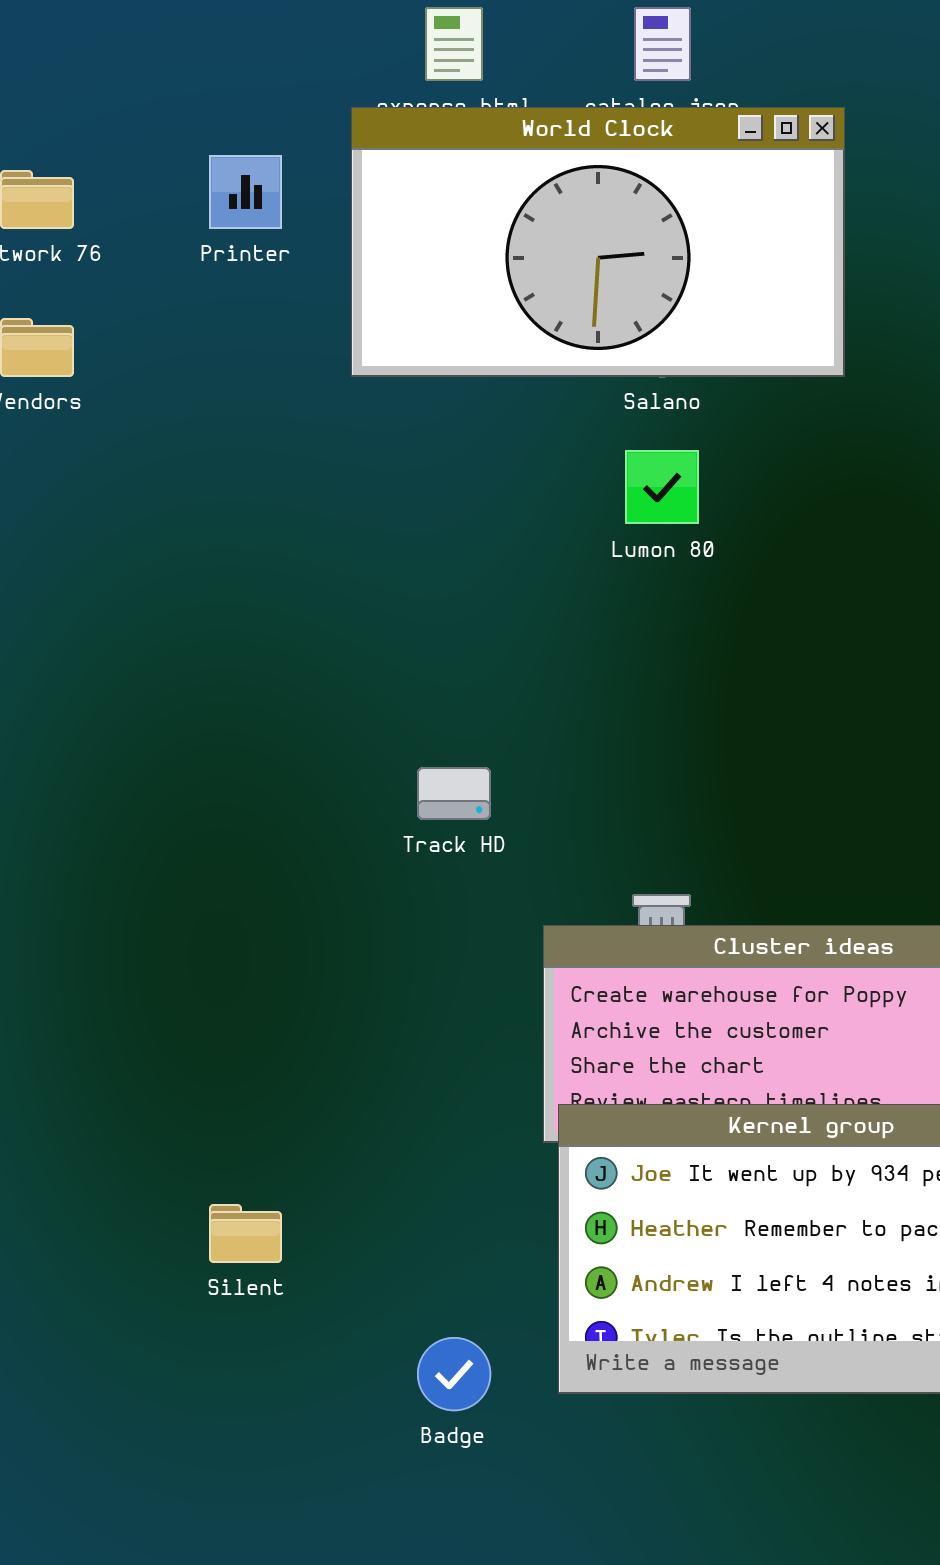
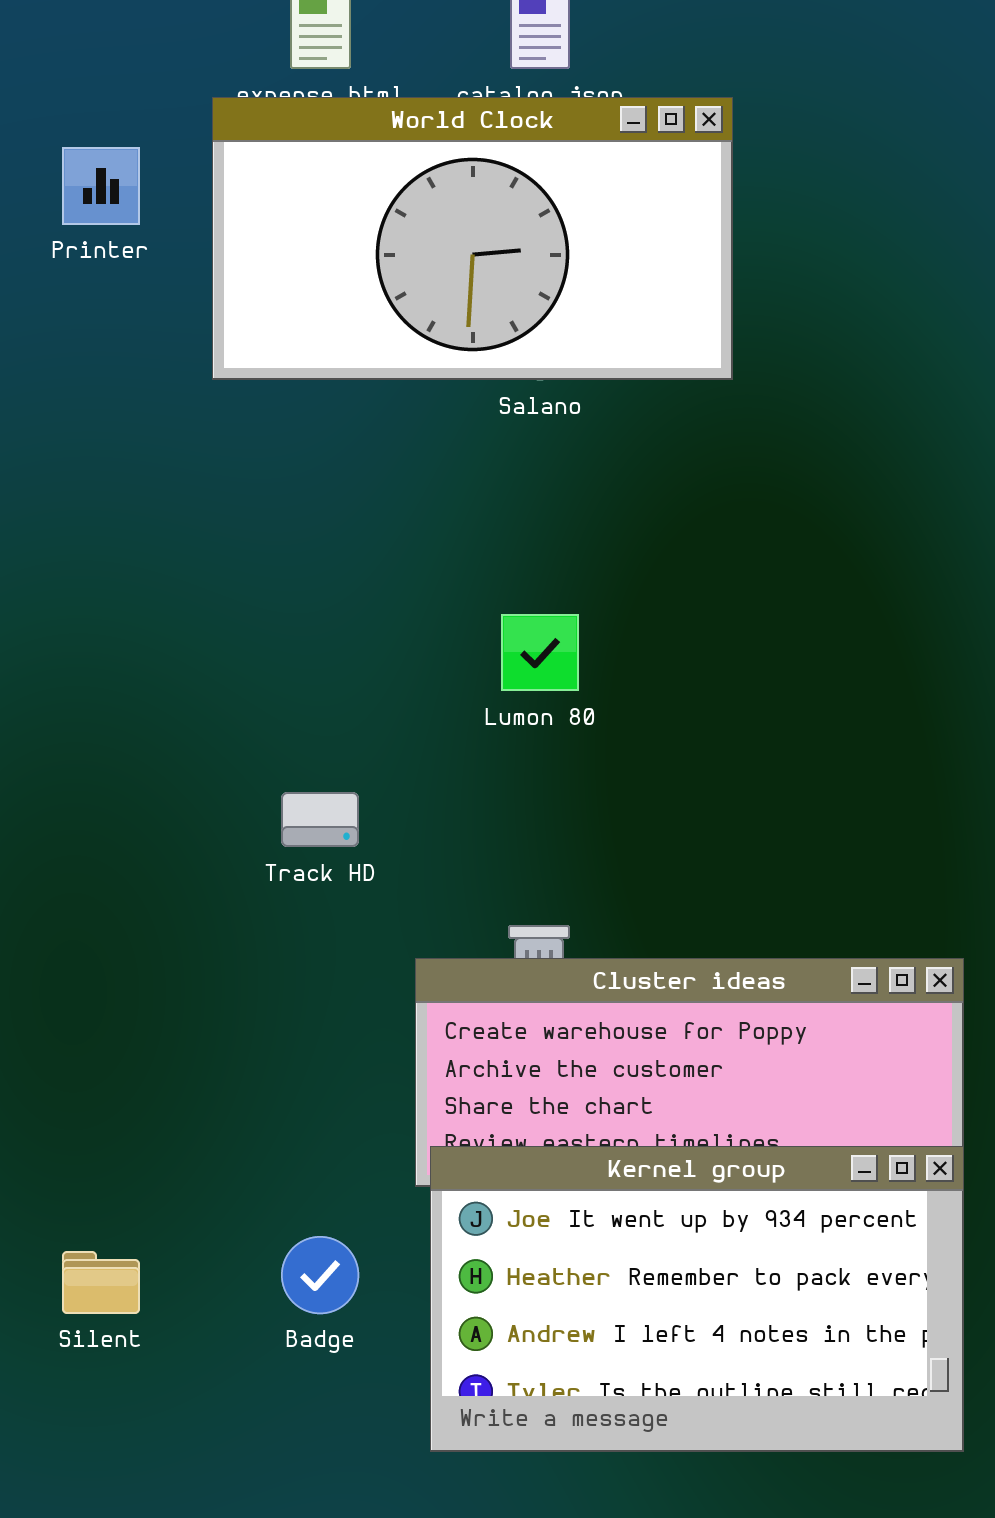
Lumon 80: [625,450,699,524] -> [501,614,579,691], moved
Badge: [417,1337,491,1411] -> [281,1236,359,1314], moved

